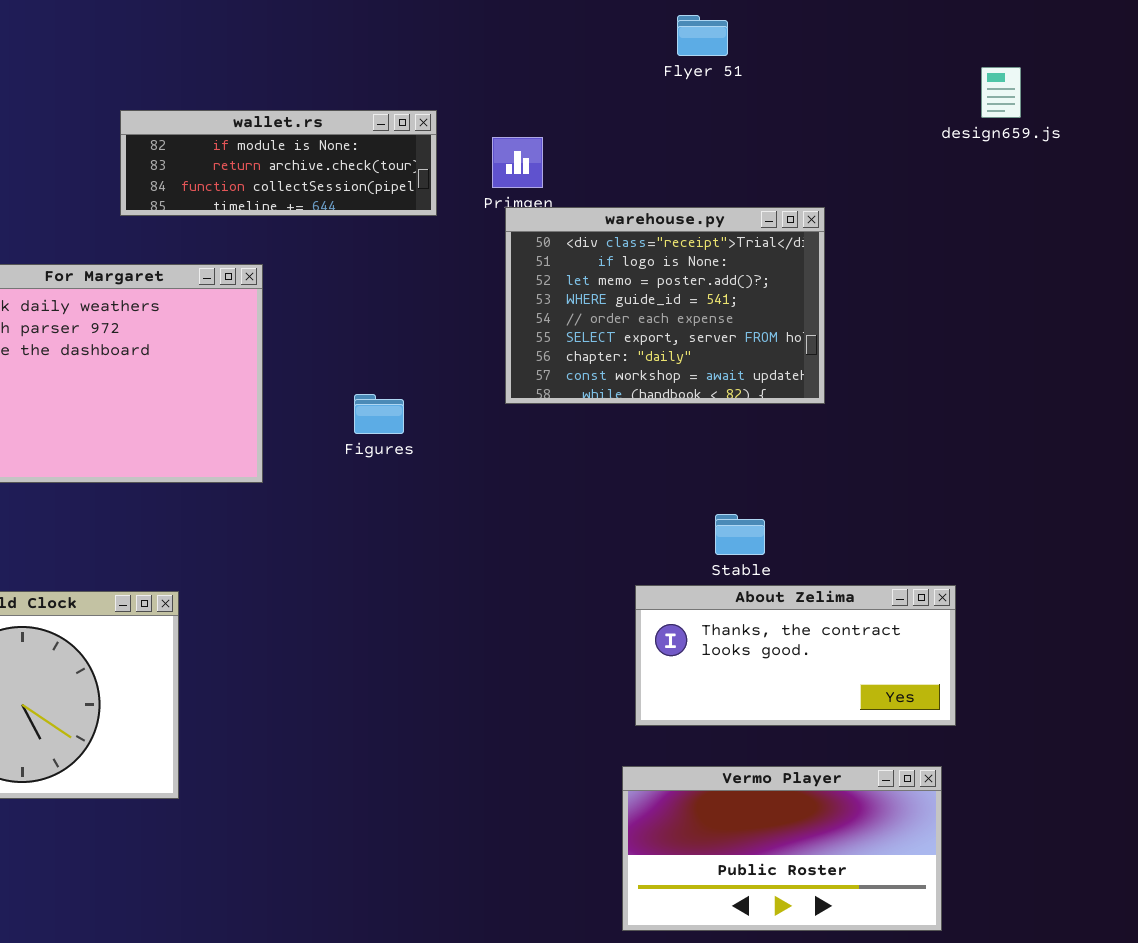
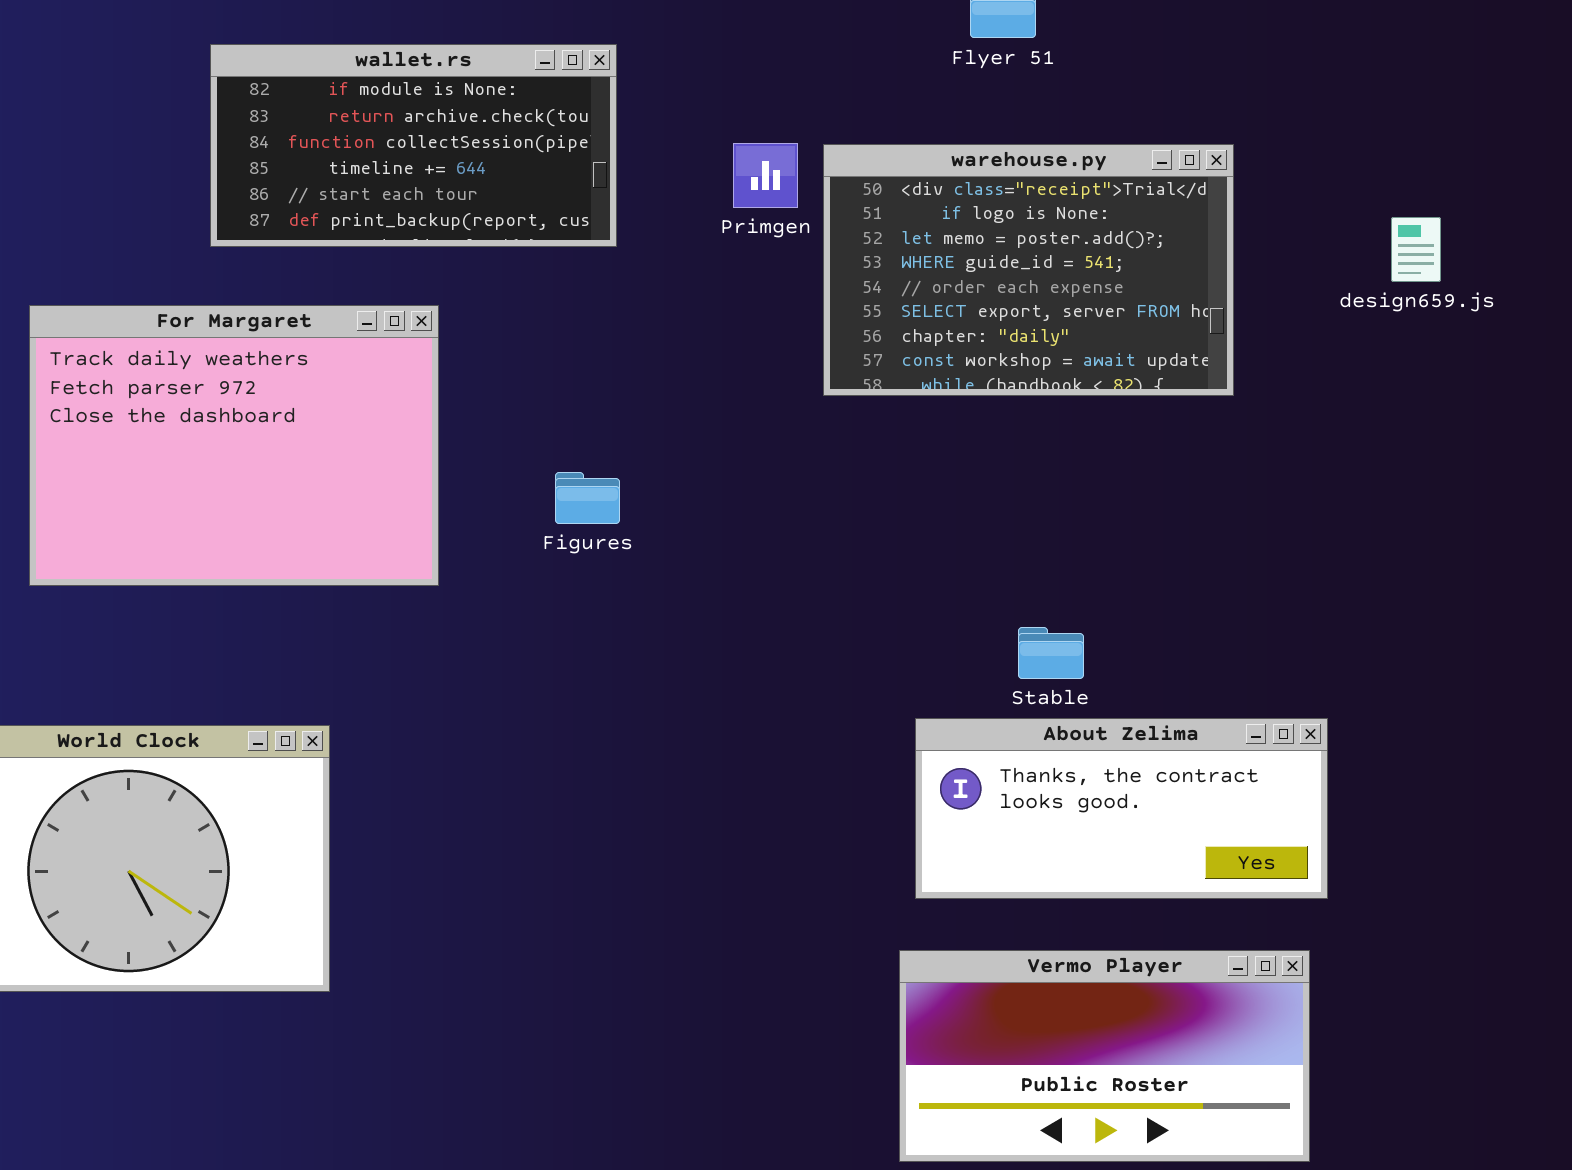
design659.js: [981,67,1021,118] -> [1391,217,1441,282], moved
wallet.rs: [120,110,437,216] -> [210,44,617,247], moved, resized
warehouse.py: [505,207,825,404] -> [823,144,1234,396], moved

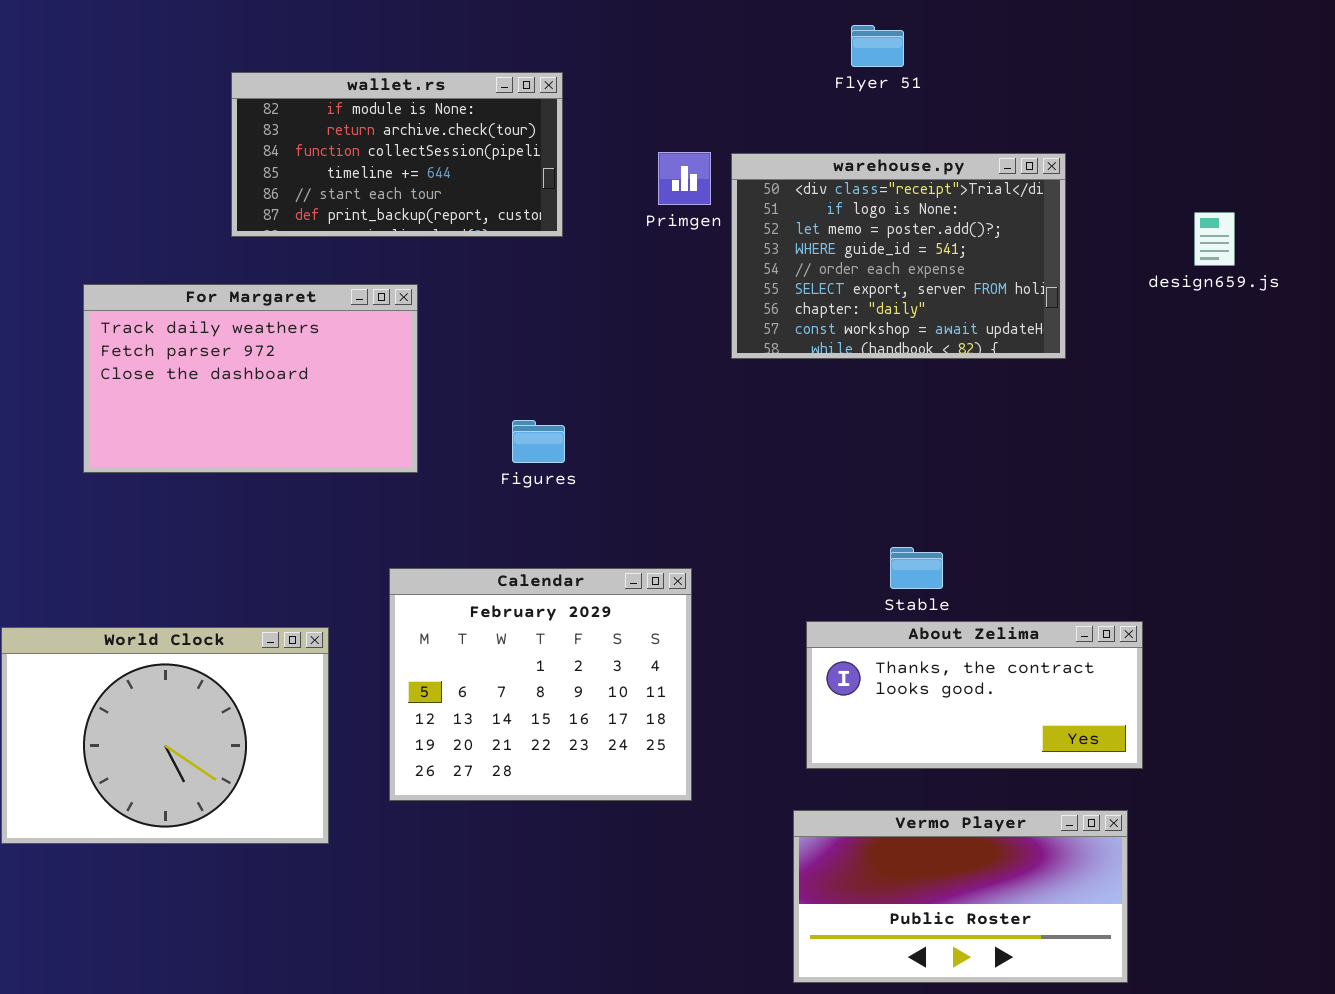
For Margaret: [29,305,439,586] -> [83,284,418,473], resized
Calendar: none -> [389,568,692,801], opened

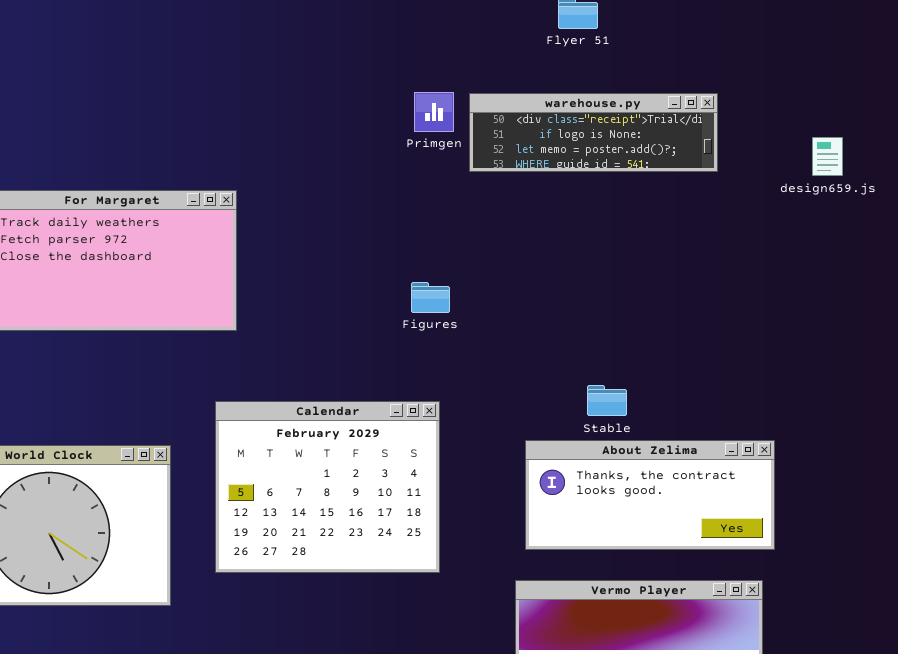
wallet.rs: [231,72,563,237] -> none, closed
warehouse.py: [731,153,1066,359] -> [469,93,718,172], resized
Figures: [512,420,565,463] -> [411,282,450,313], moved

